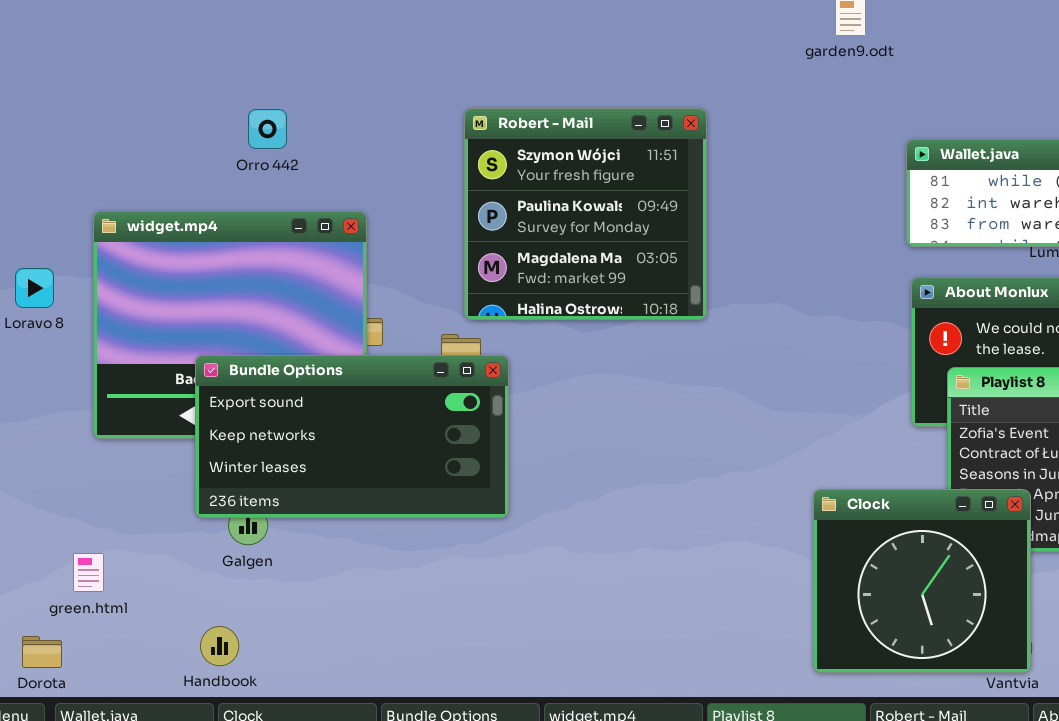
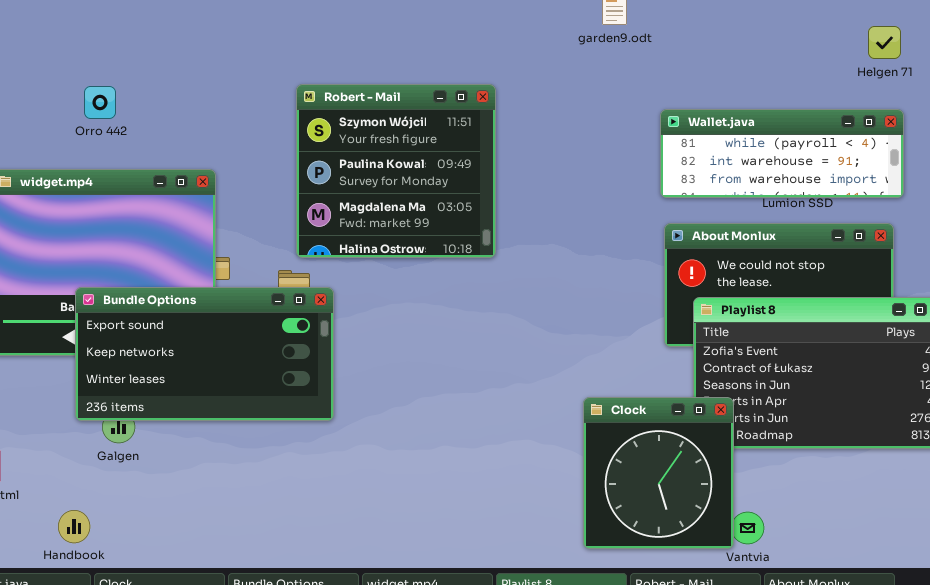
Orro 442: [248,109,287,149] -> [84,86,116,119], moved
Clock: [813,489,1031,673] -> [583,397,734,549], resized
Handbook: [200,626,239,666] -> [58,510,90,543], moved

